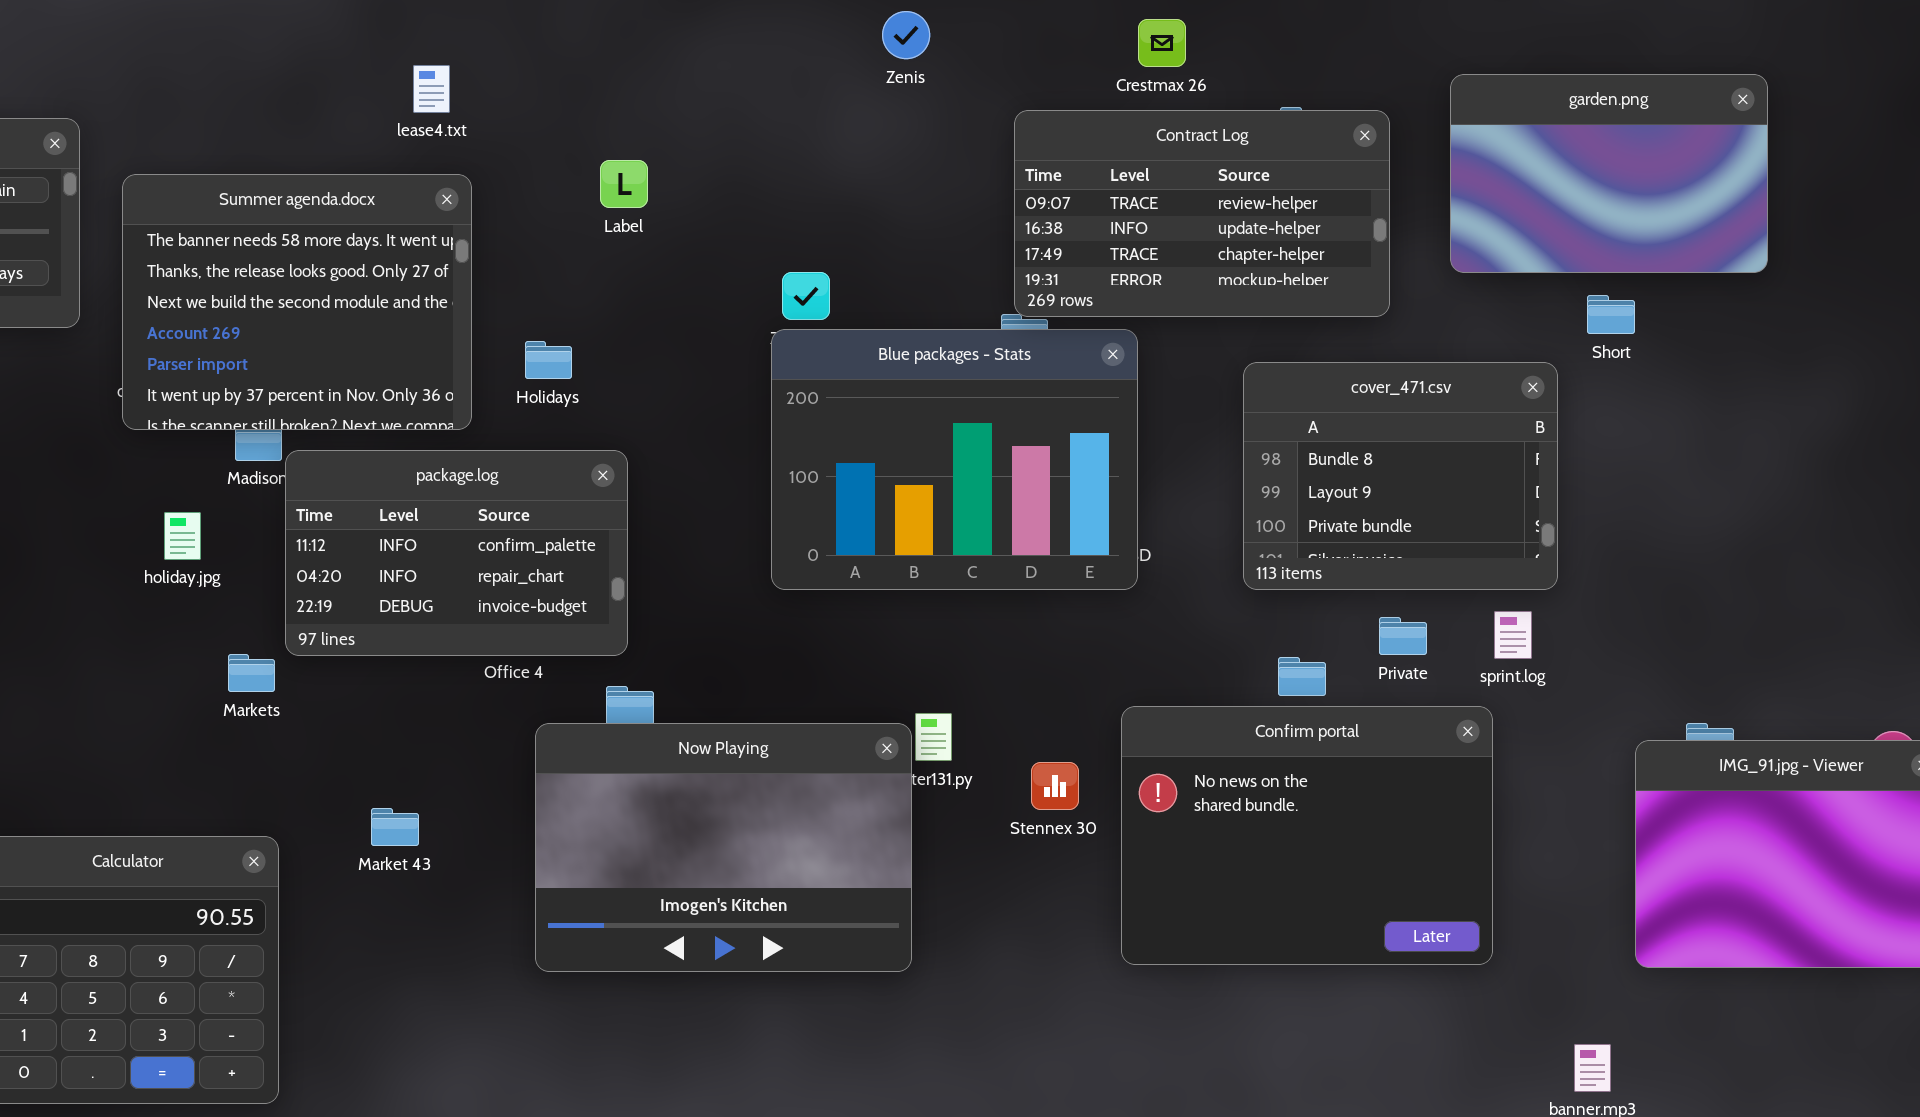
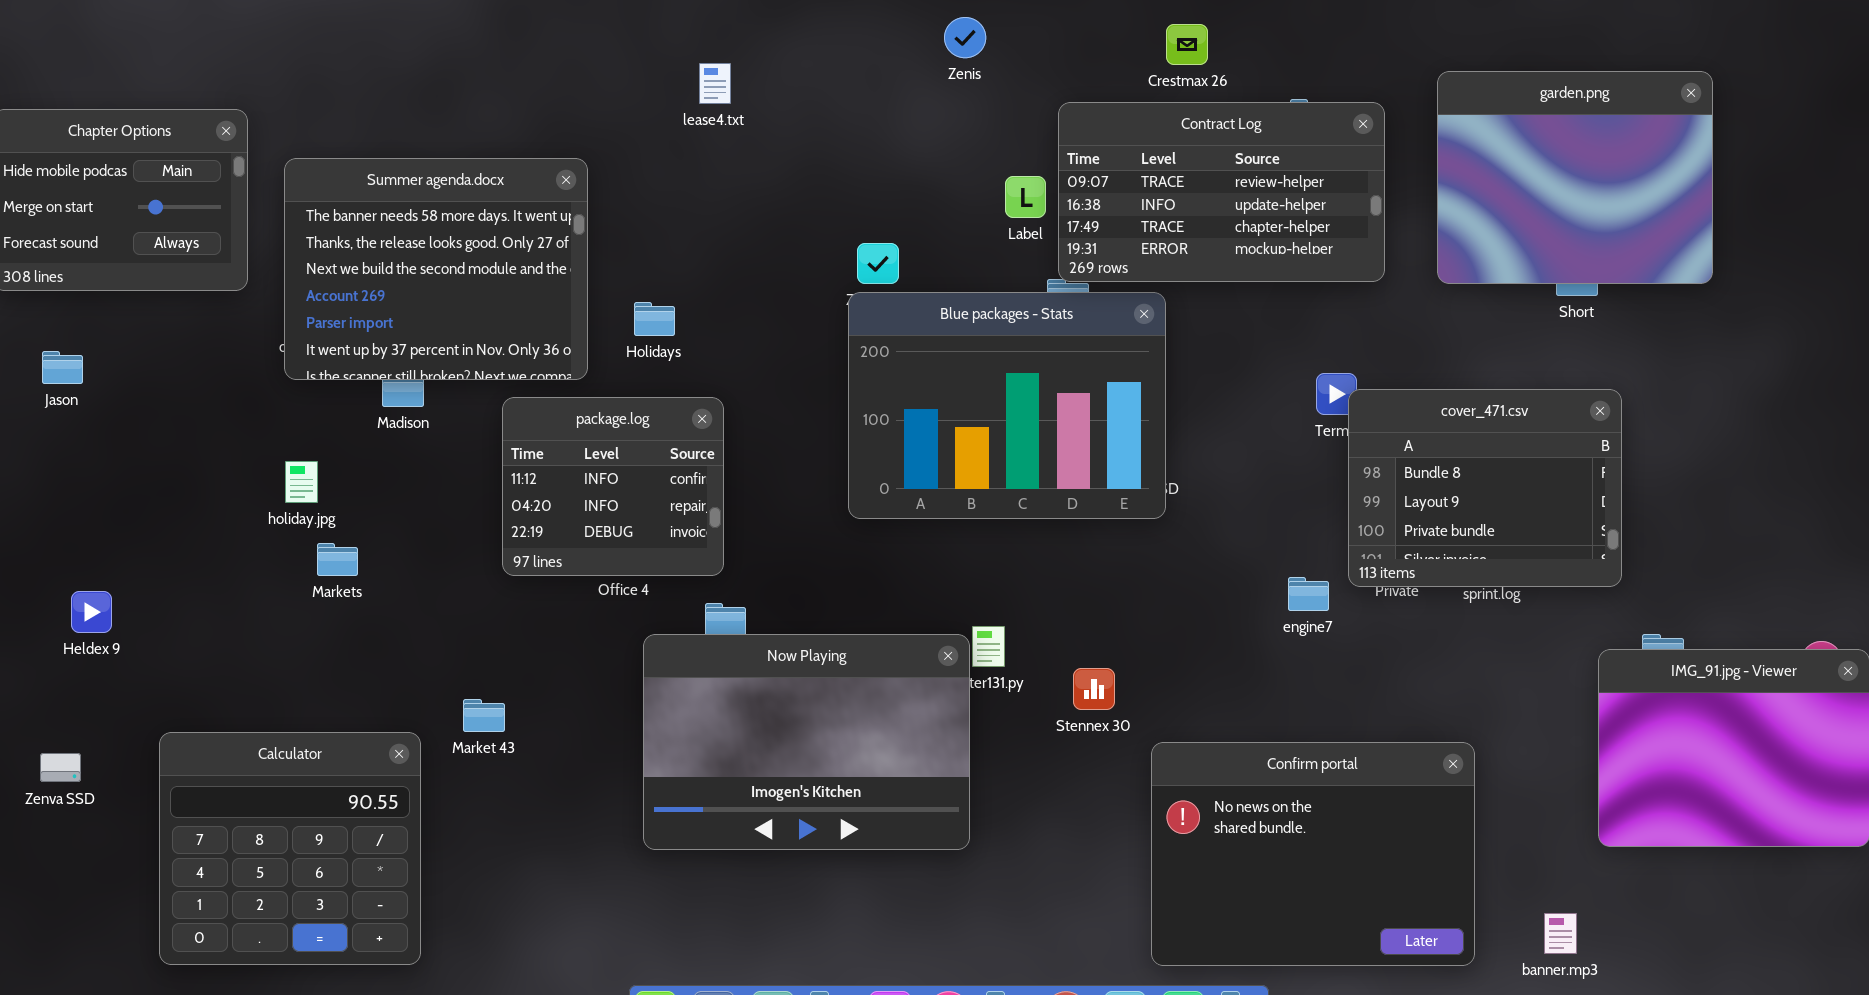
lease4.txt: [413,65,450,113] -> [699,63,731,104], moved
garden.png: [1450,74,1768,273] -> [1437,71,1713,284], resized
Label: [600,160,648,208] -> [1005,176,1046,218], moved
cover_471.csv: [1243,362,1558,590] -> [1348,389,1622,587], moved
package.log: [285,450,628,656] -> [502,397,724,576], resized
holiday.jpg: [164,512,201,560] -> [285,461,318,503], moved
Markets: [228,654,275,692] -> [317,543,358,576], moved
Confirm portal: [1121,706,1493,965] -> [1151,742,1475,966], moved
Market 43: [371,808,419,846] -> [463,699,505,732], moved

